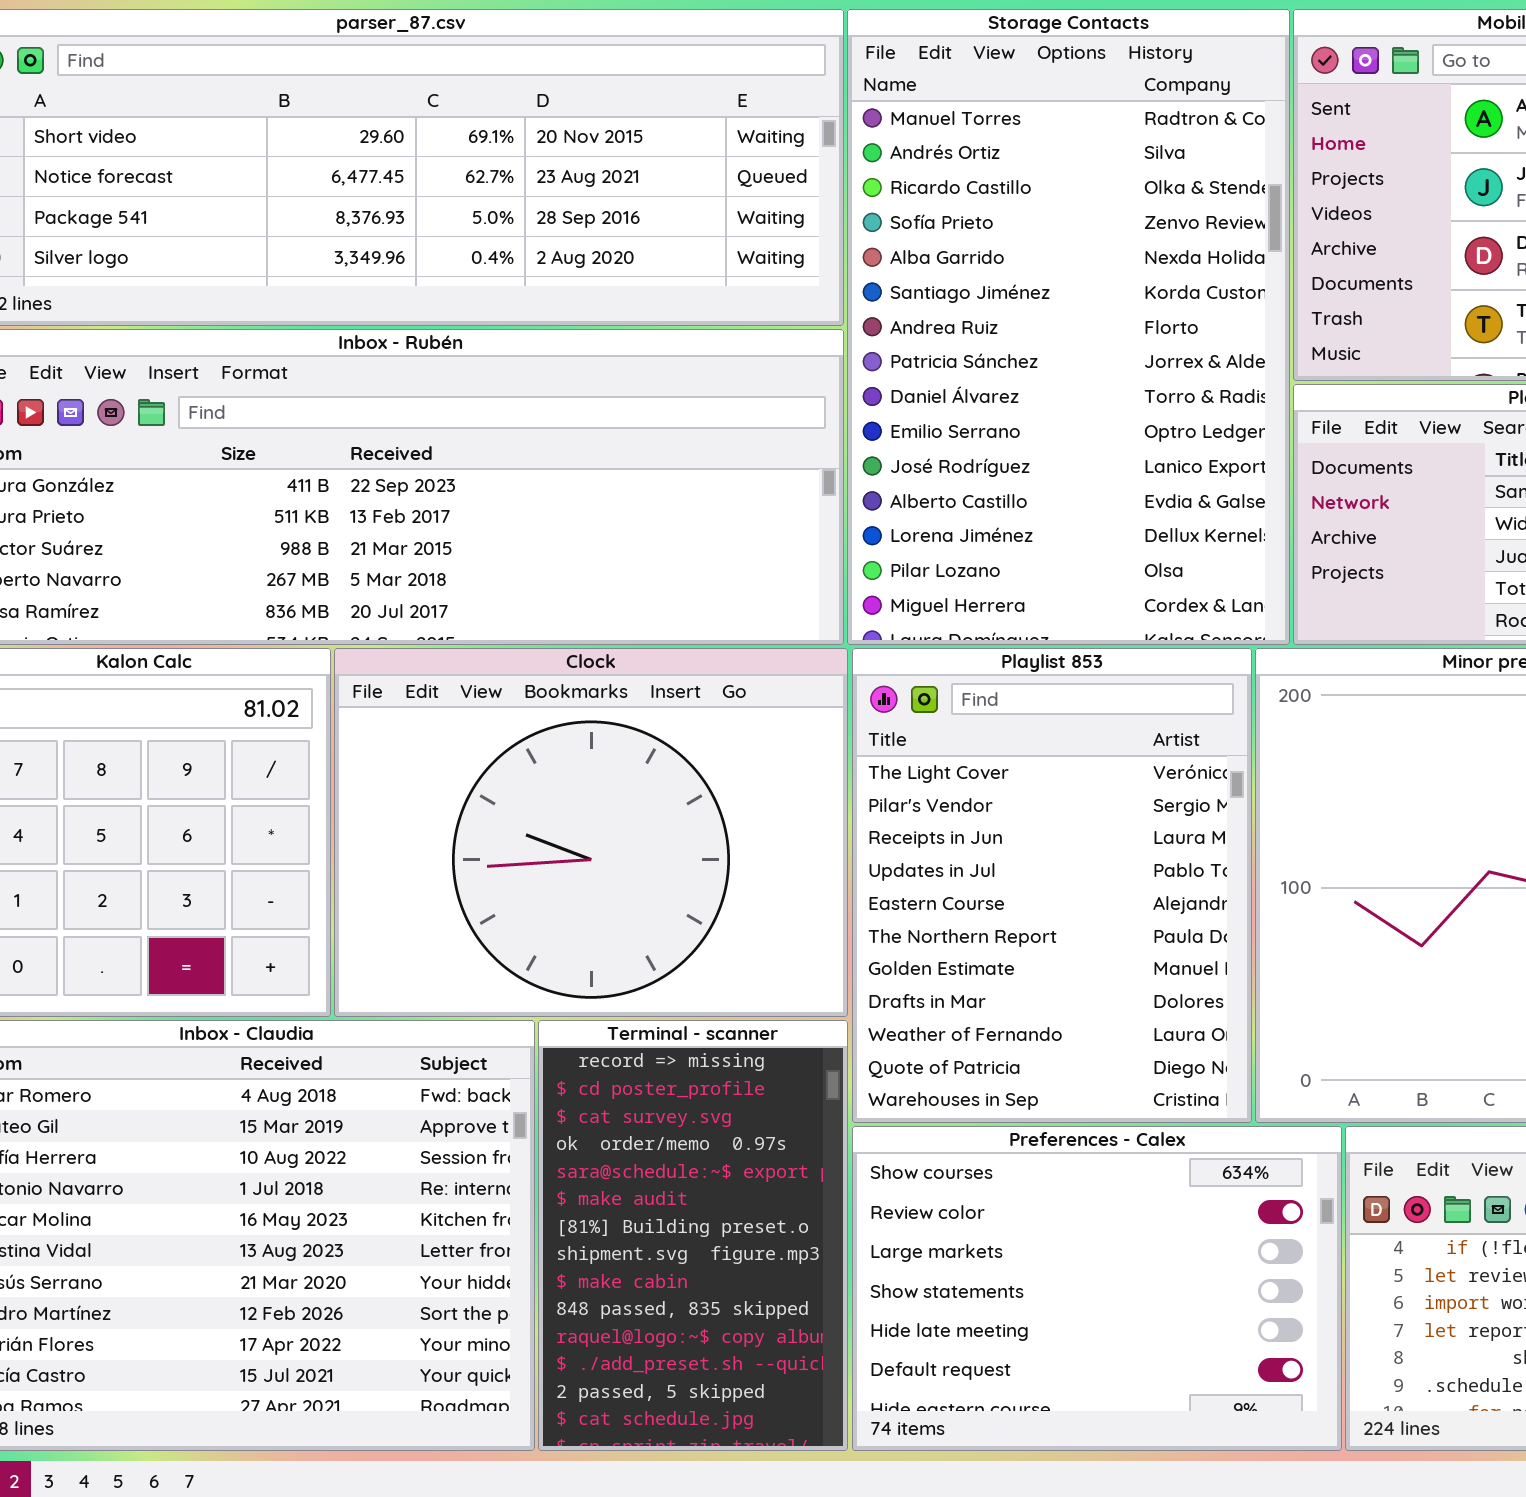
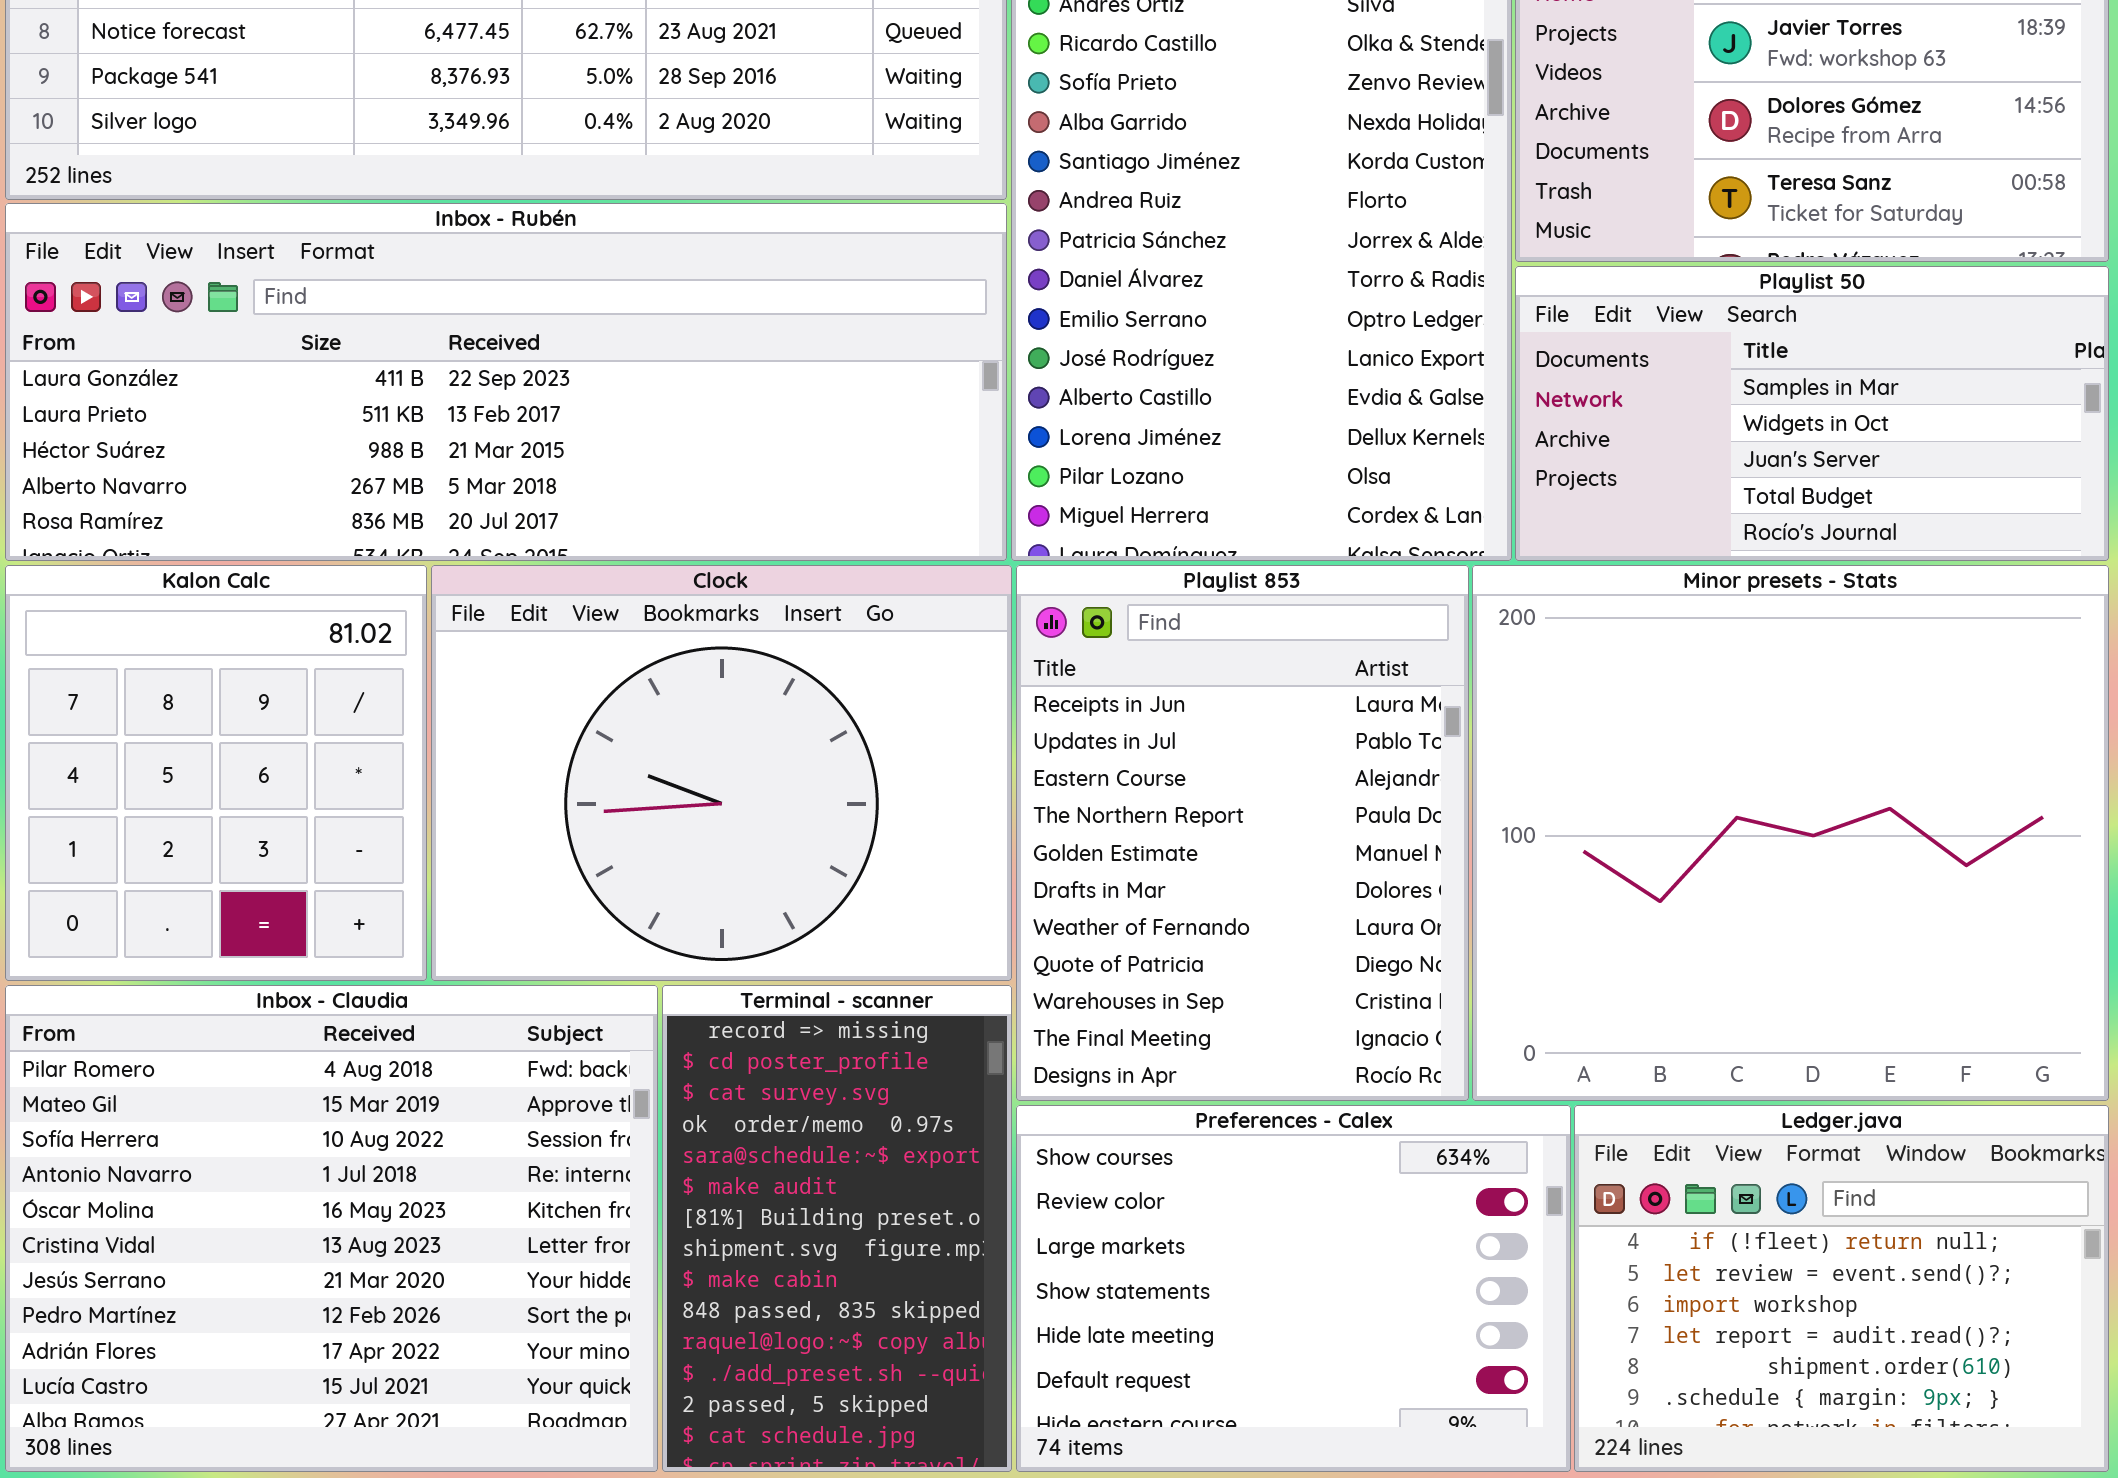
Playlist 853: [852,648,1252,1123] -> [1016,565,1469,1101], scrolled down 2 rows

